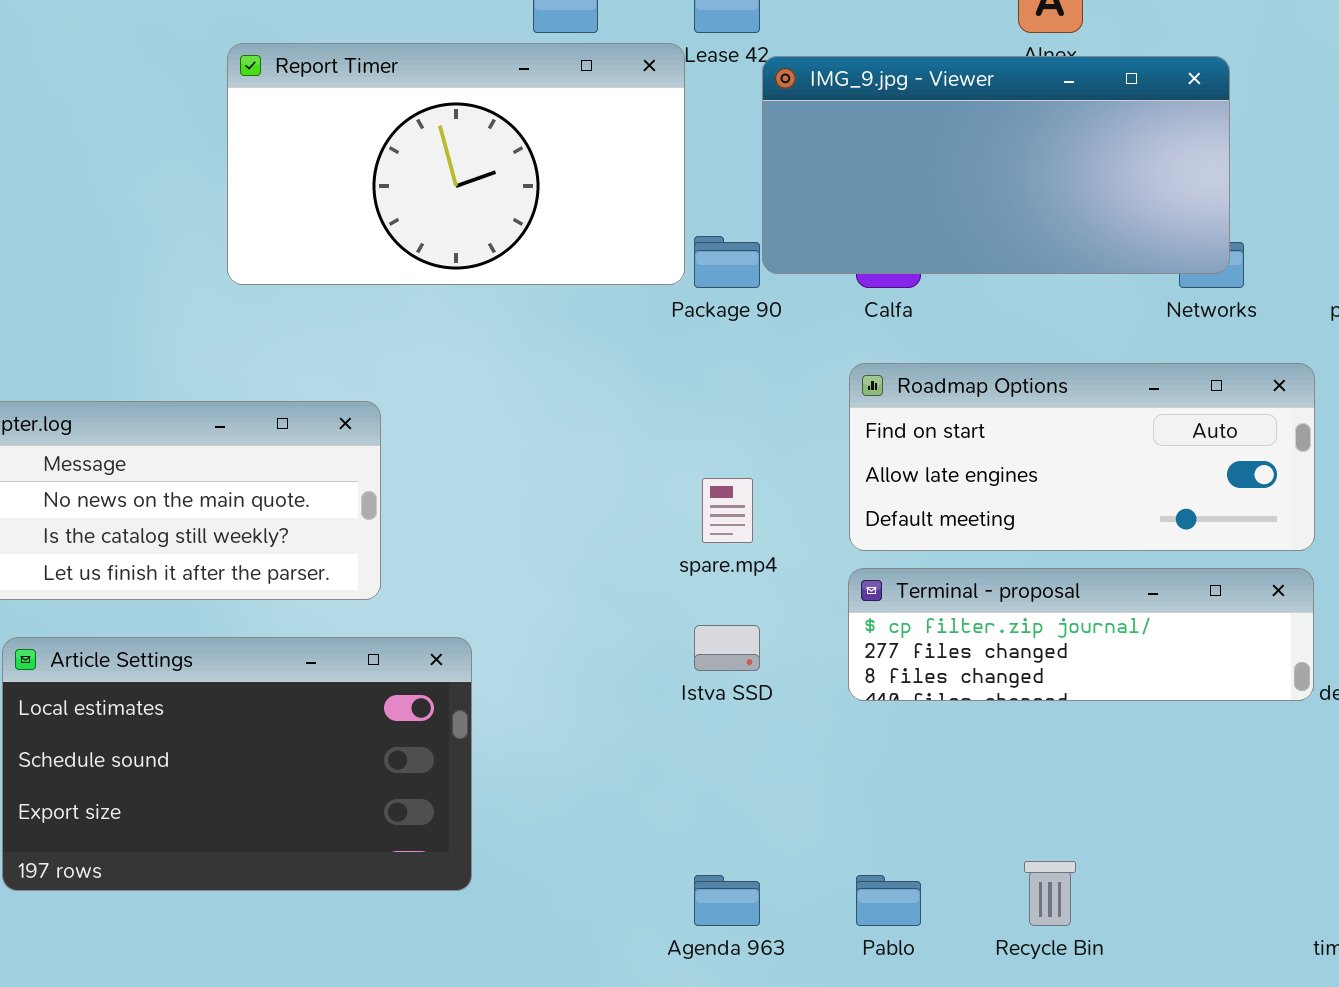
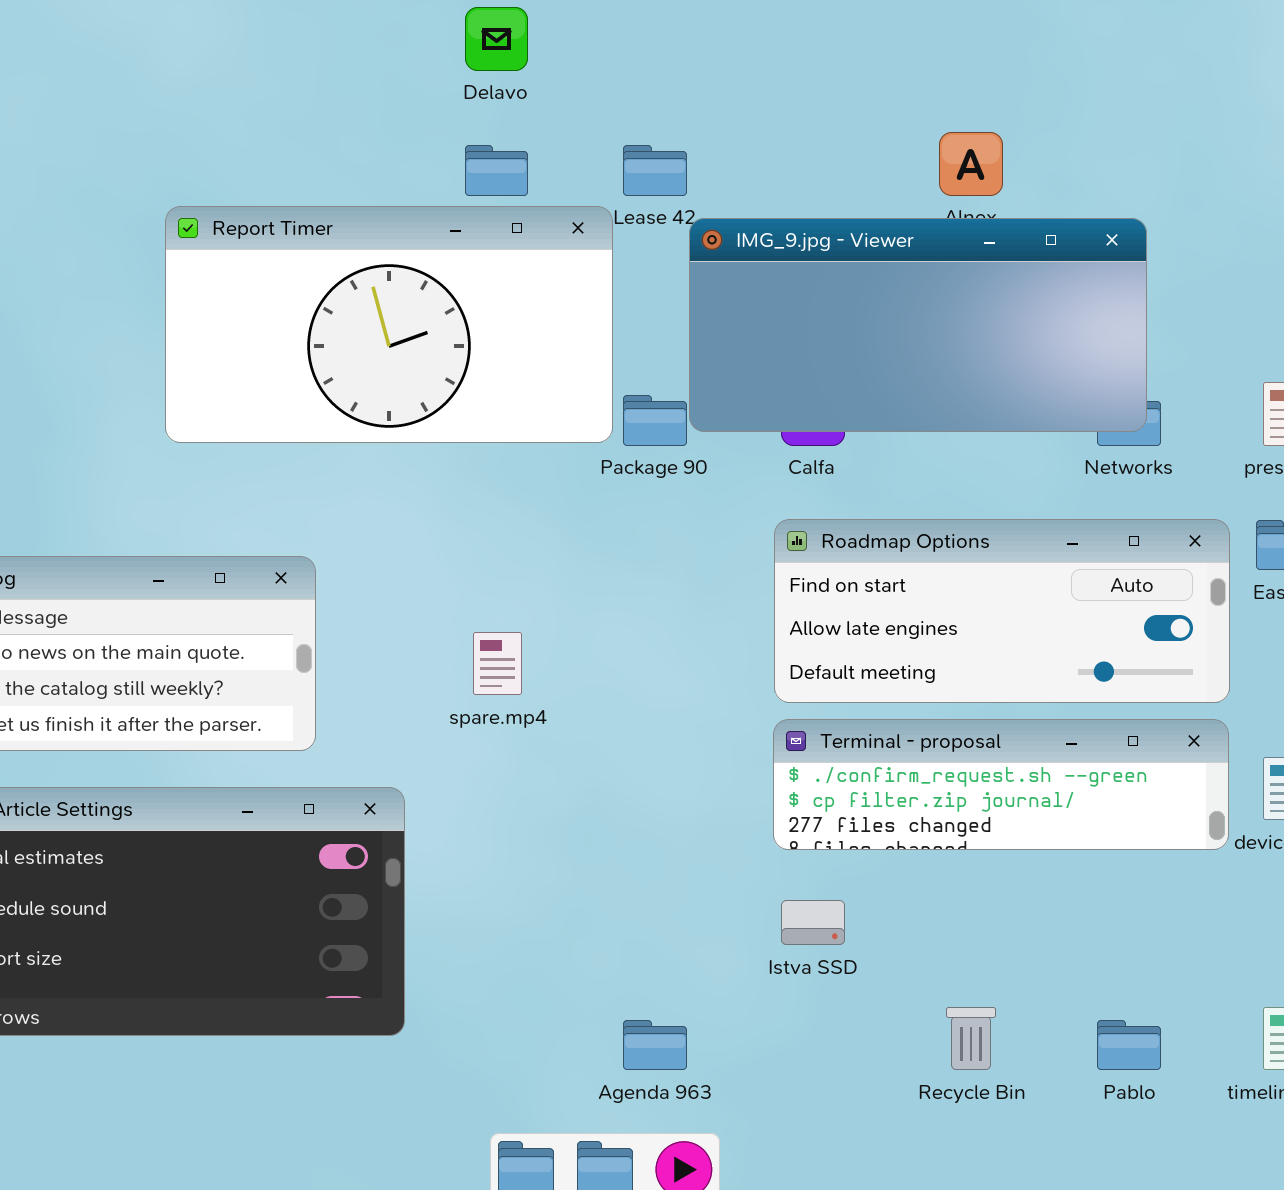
spare.mp4: [702,478,753,543] -> [473,632,522,695], moved
Terminal - proposal: [848,568,1314,701] -> [773,719,1229,850], scrolled up 1 row
Istva SSD: [694,625,760,671] -> [781,900,845,945], moved
Pablo: [856,875,921,926] -> [1097,1020,1161,1070], moved

